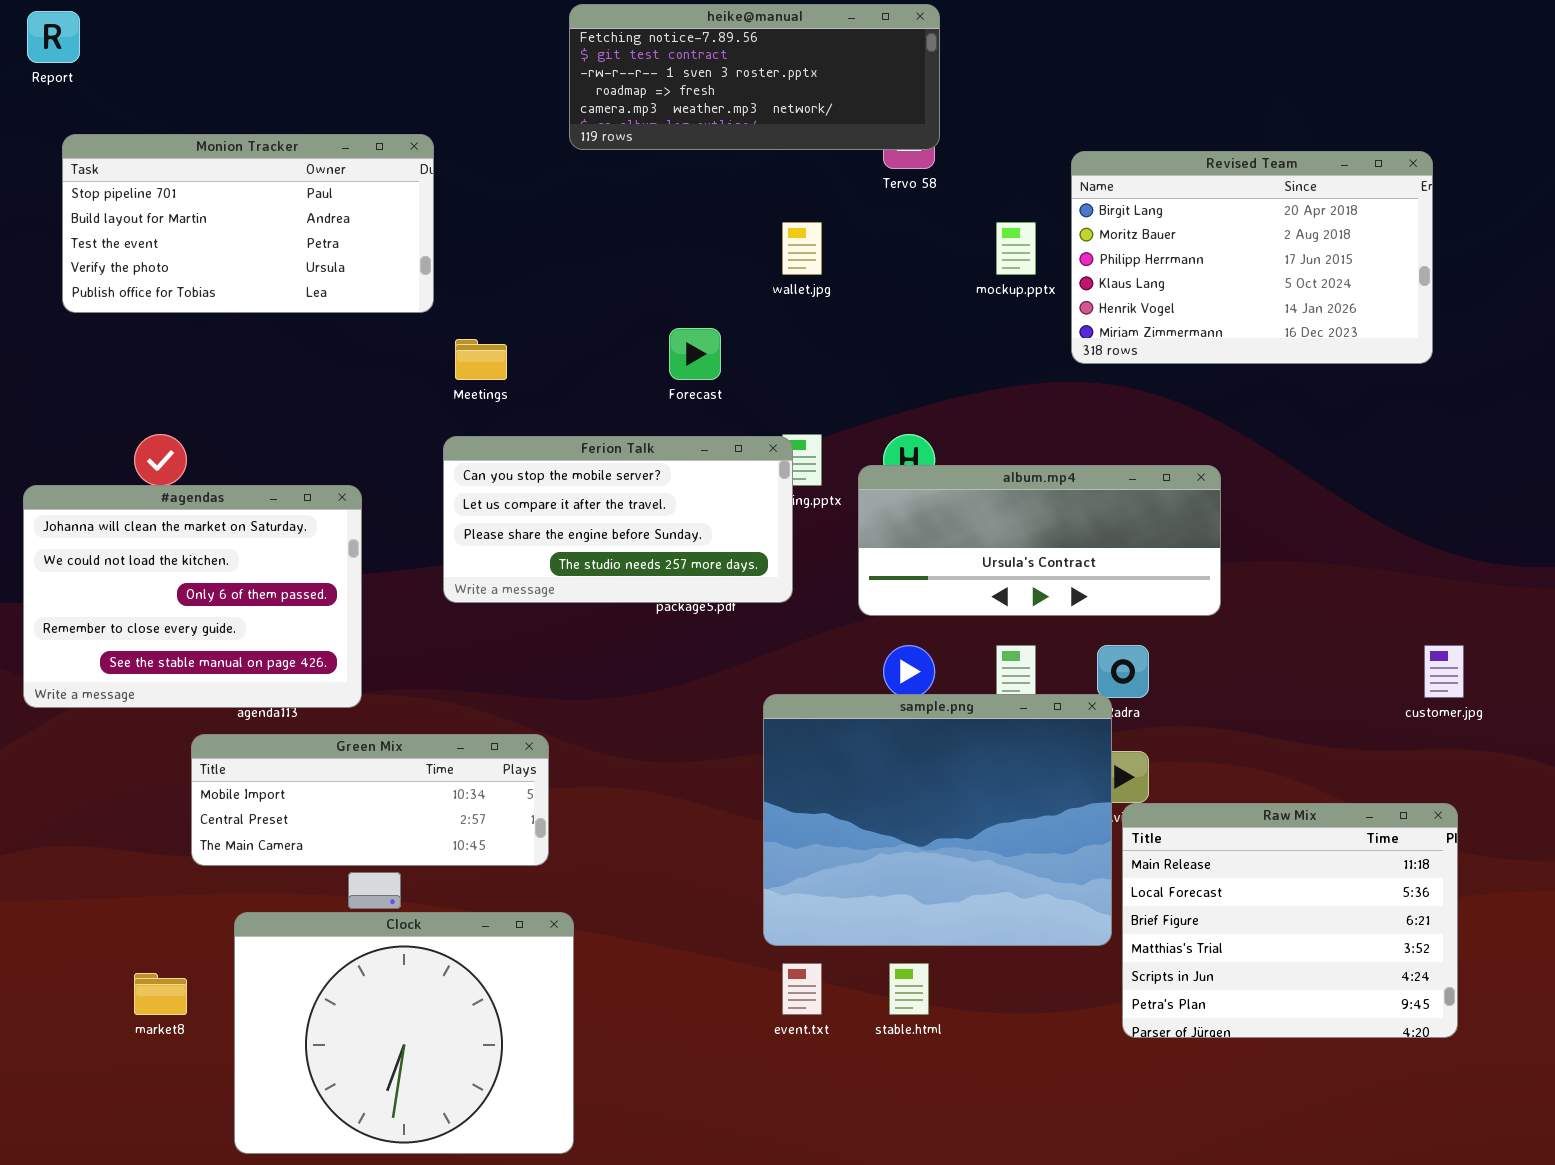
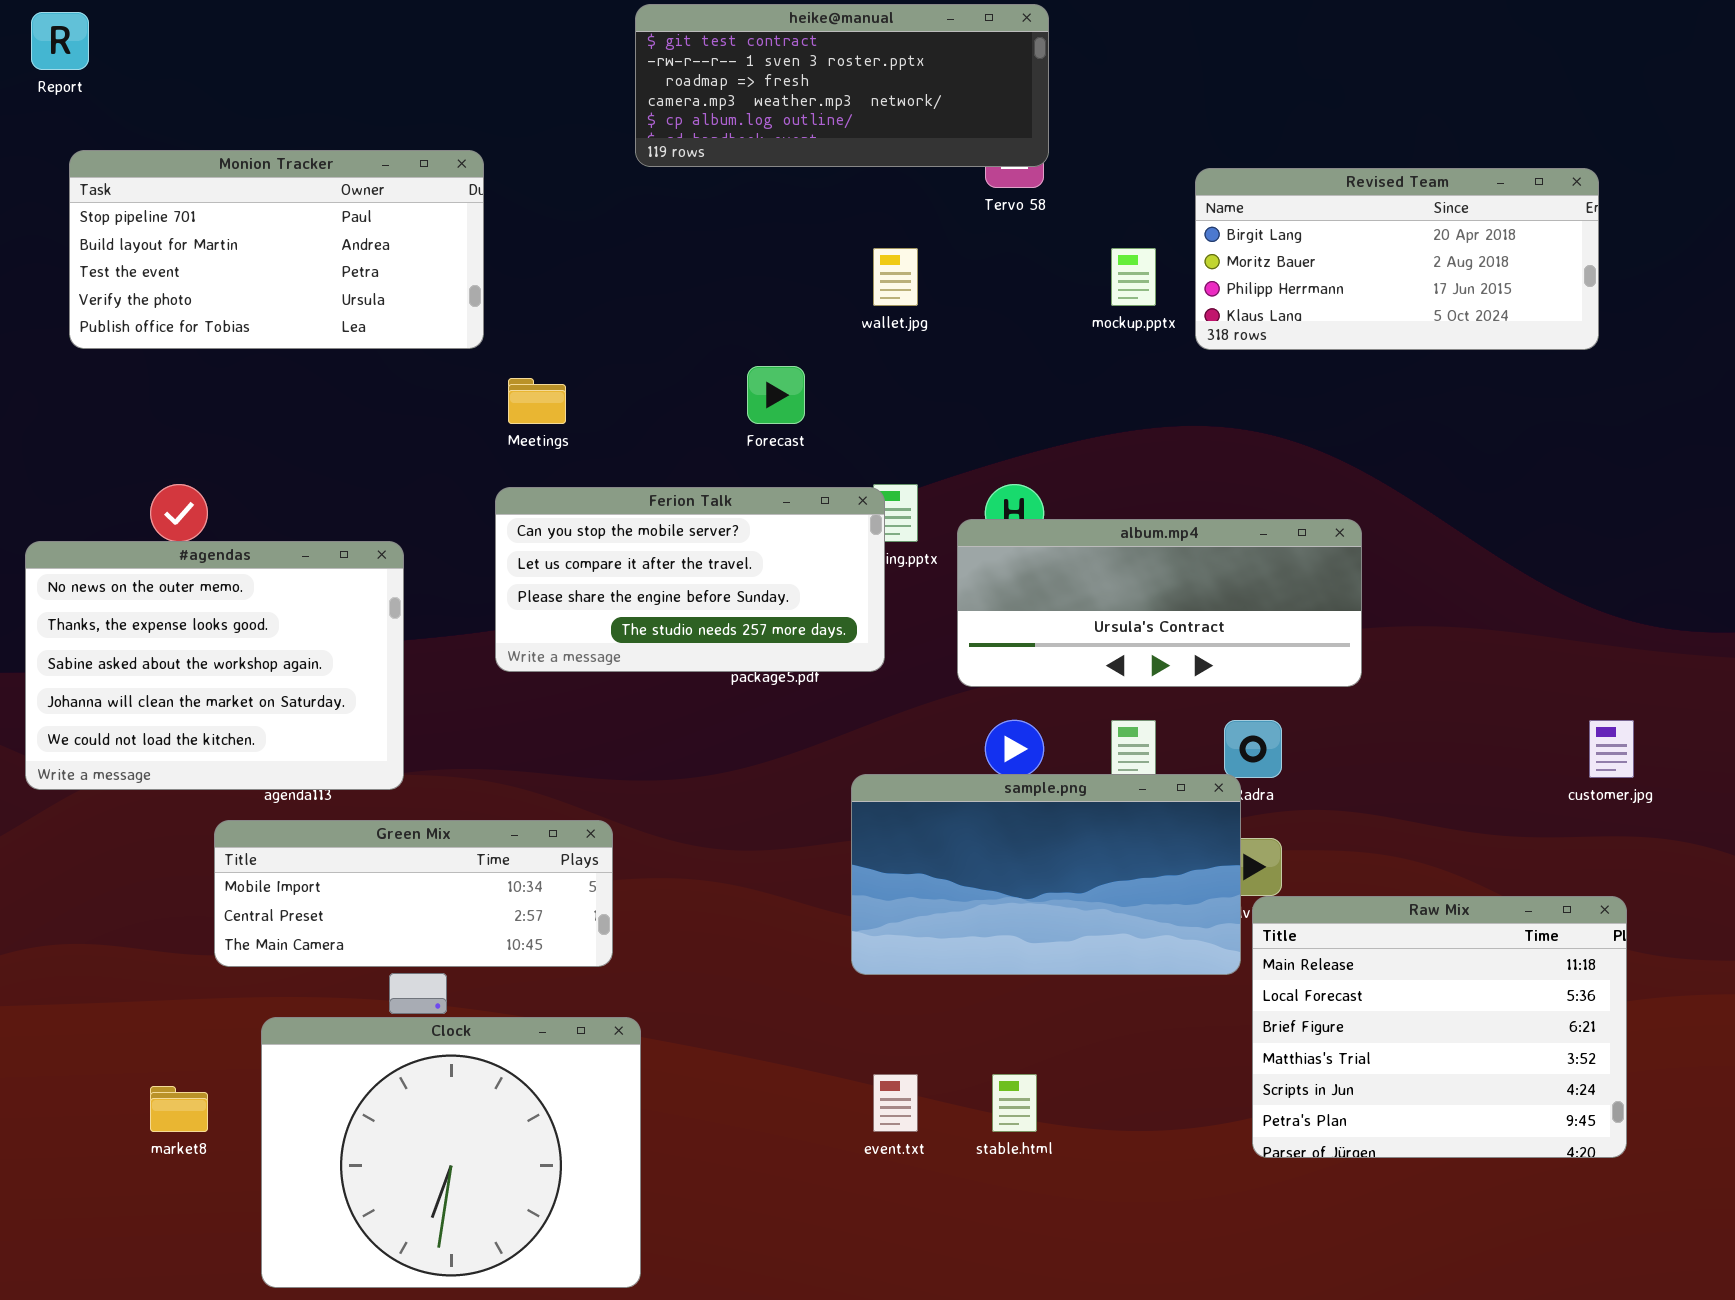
heike@manual: [569,4,940,150] -> [635,4,1049,167], scrolled down 1 row
Revised Team: [1071,151,1433,364] -> [1195,168,1599,350], resized
#agendas: [23,485,362,708] -> [25,541,404,790], scrolled up 3 rows
sample.png: [763,694,1112,946] -> [851,774,1241,975], resized

